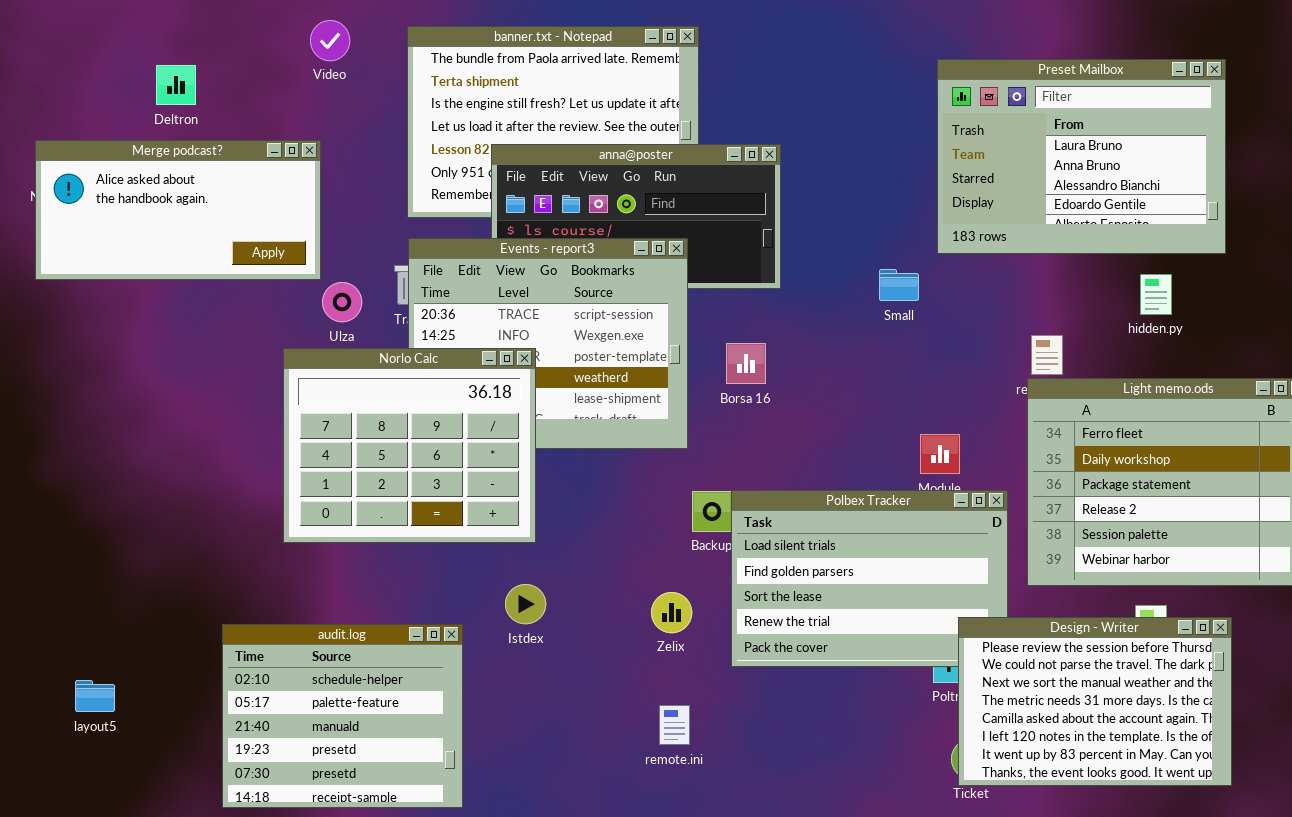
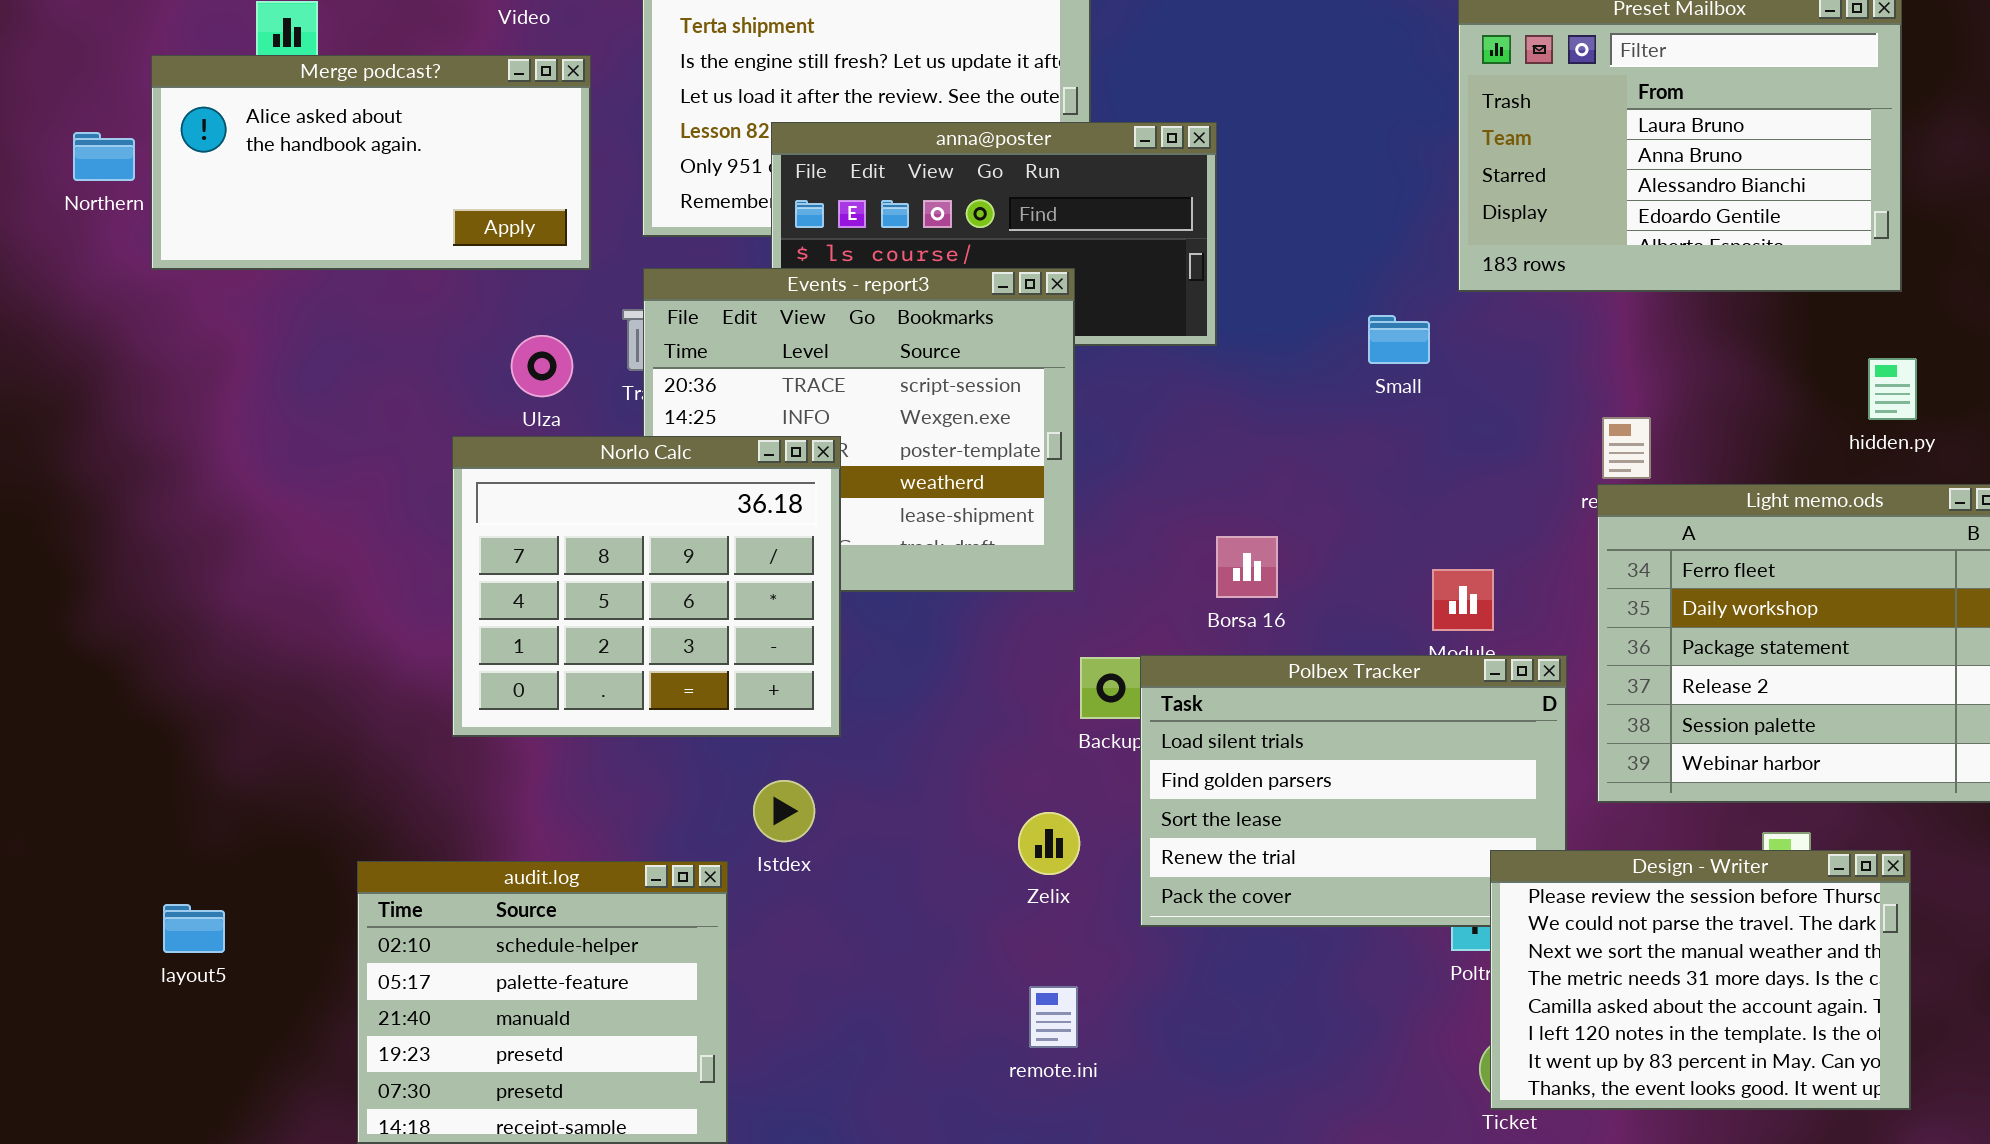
Merge podcast?: [35,140,321,280] -> [151,55,591,270], moved
hidden.py: [1140,274,1172,315] -> [1868,358,1917,420], moved
Borsa 16: [726,343,766,384] -> [1216,536,1278,598], moved
Istdex: [505,584,546,624] -> [753,780,815,842], moved
layout5: [75,680,115,712] -> [163,904,225,953], moved

